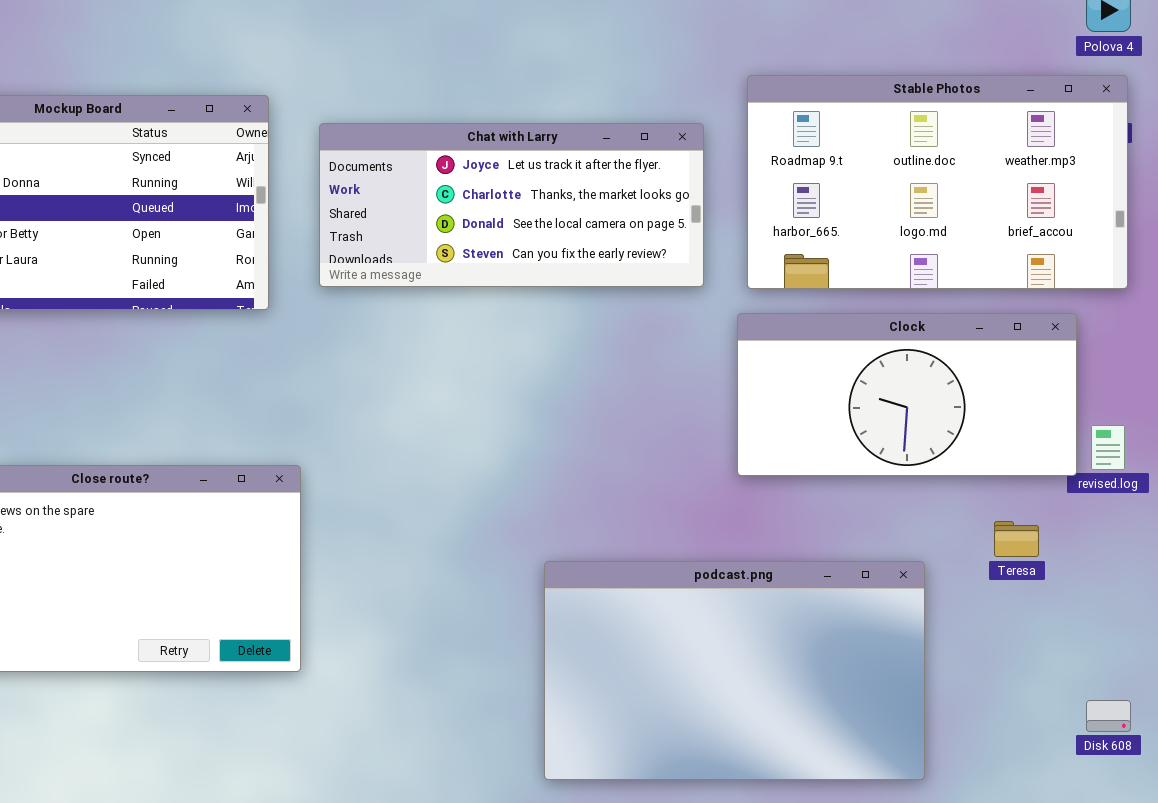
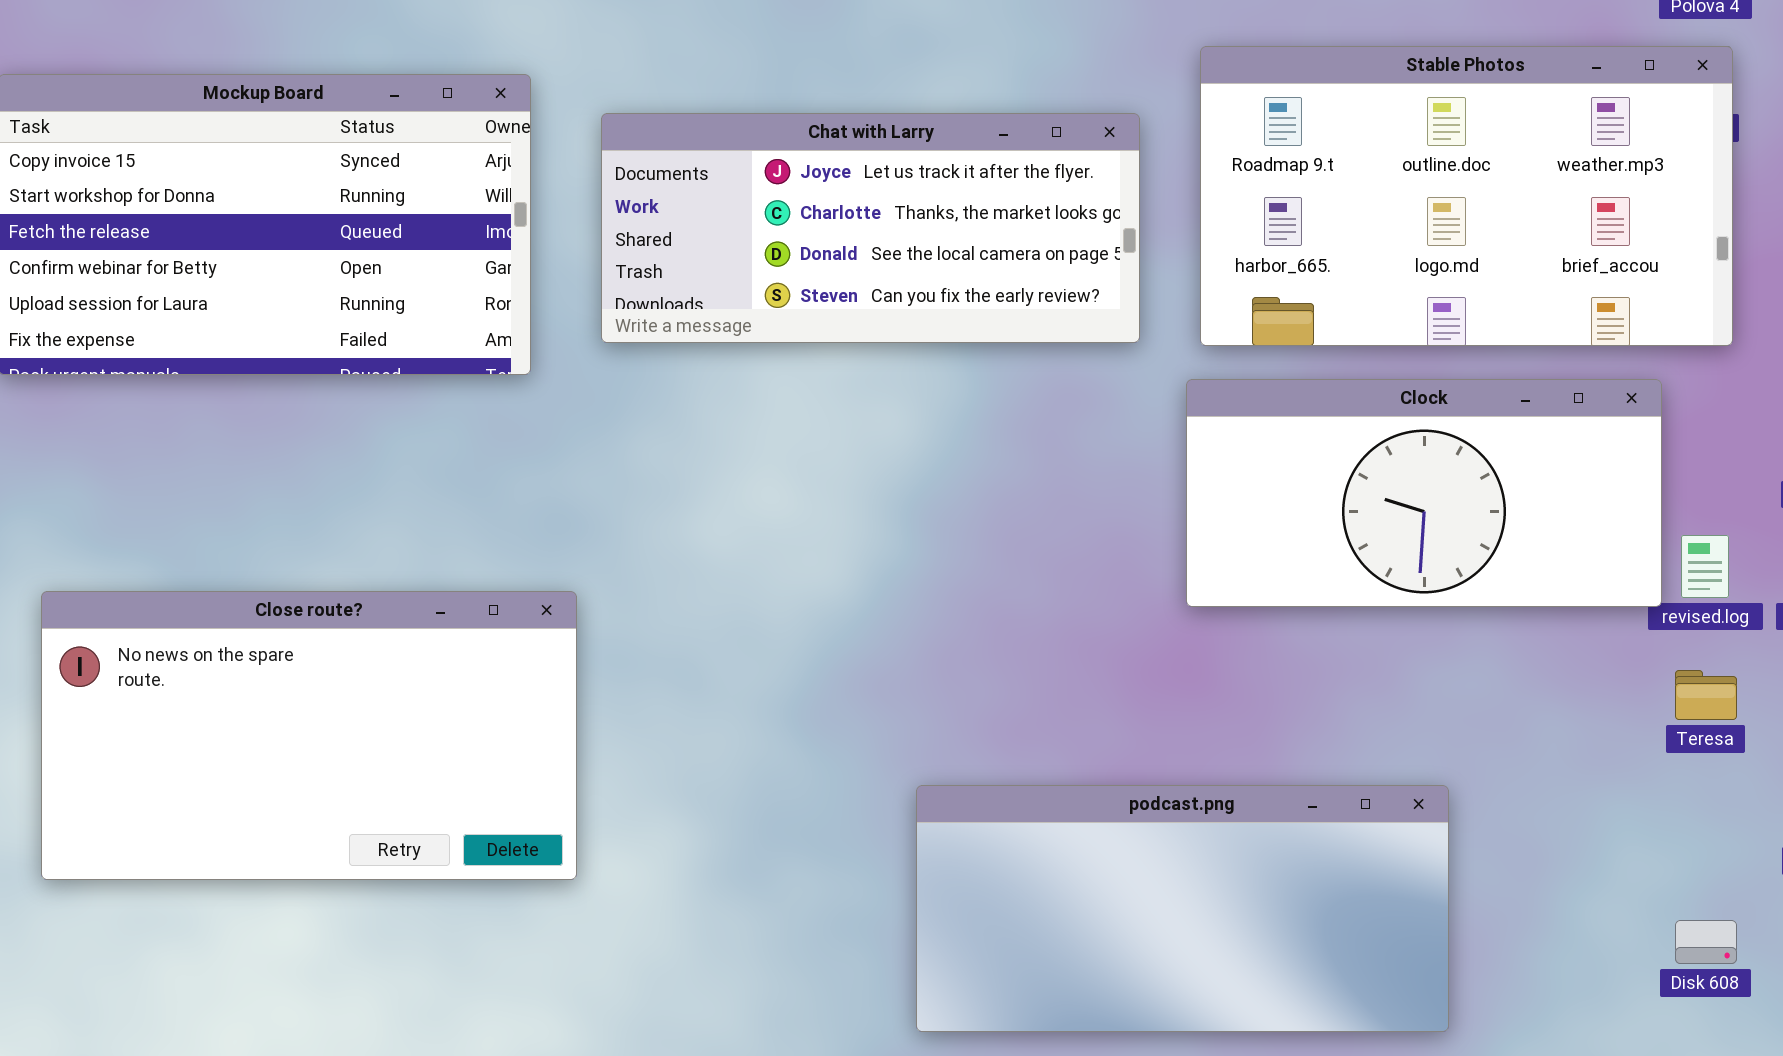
Teresa: [994,521,1039,557] -> [1675,670,1737,720], moved
podcast.png: [544,561,925,780] -> [916,785,1449,1032], resized

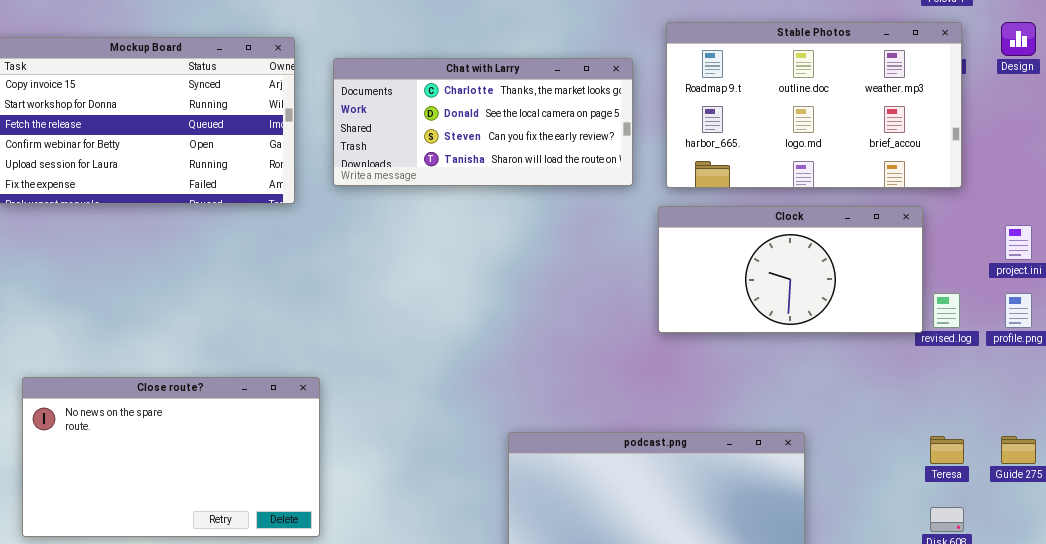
Chat with Larry: [601,113,1140,343] -> [333,58,633,186], scrolled down 1 row
Close route?: [41,591,577,880] -> [22,377,320,537], moved
Teresa: [1675,670,1737,720] -> [930,436,964,464], moved

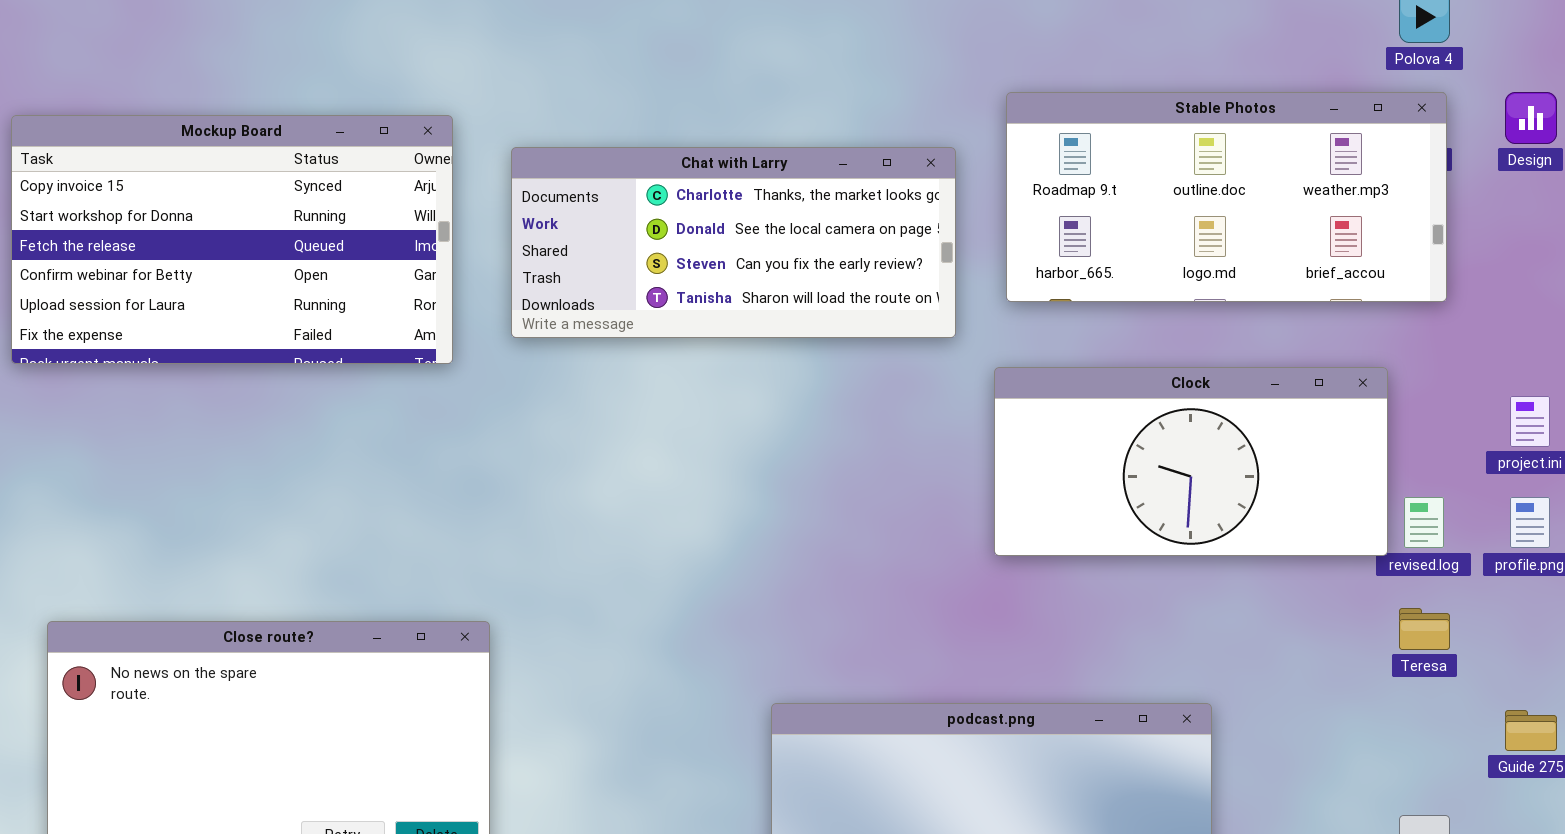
Stable Photos: [666,22,962,188] -> [1006,92,1447,302], resized
Teresa: [930,436,964,464] -> [1399,608,1450,650], moved

